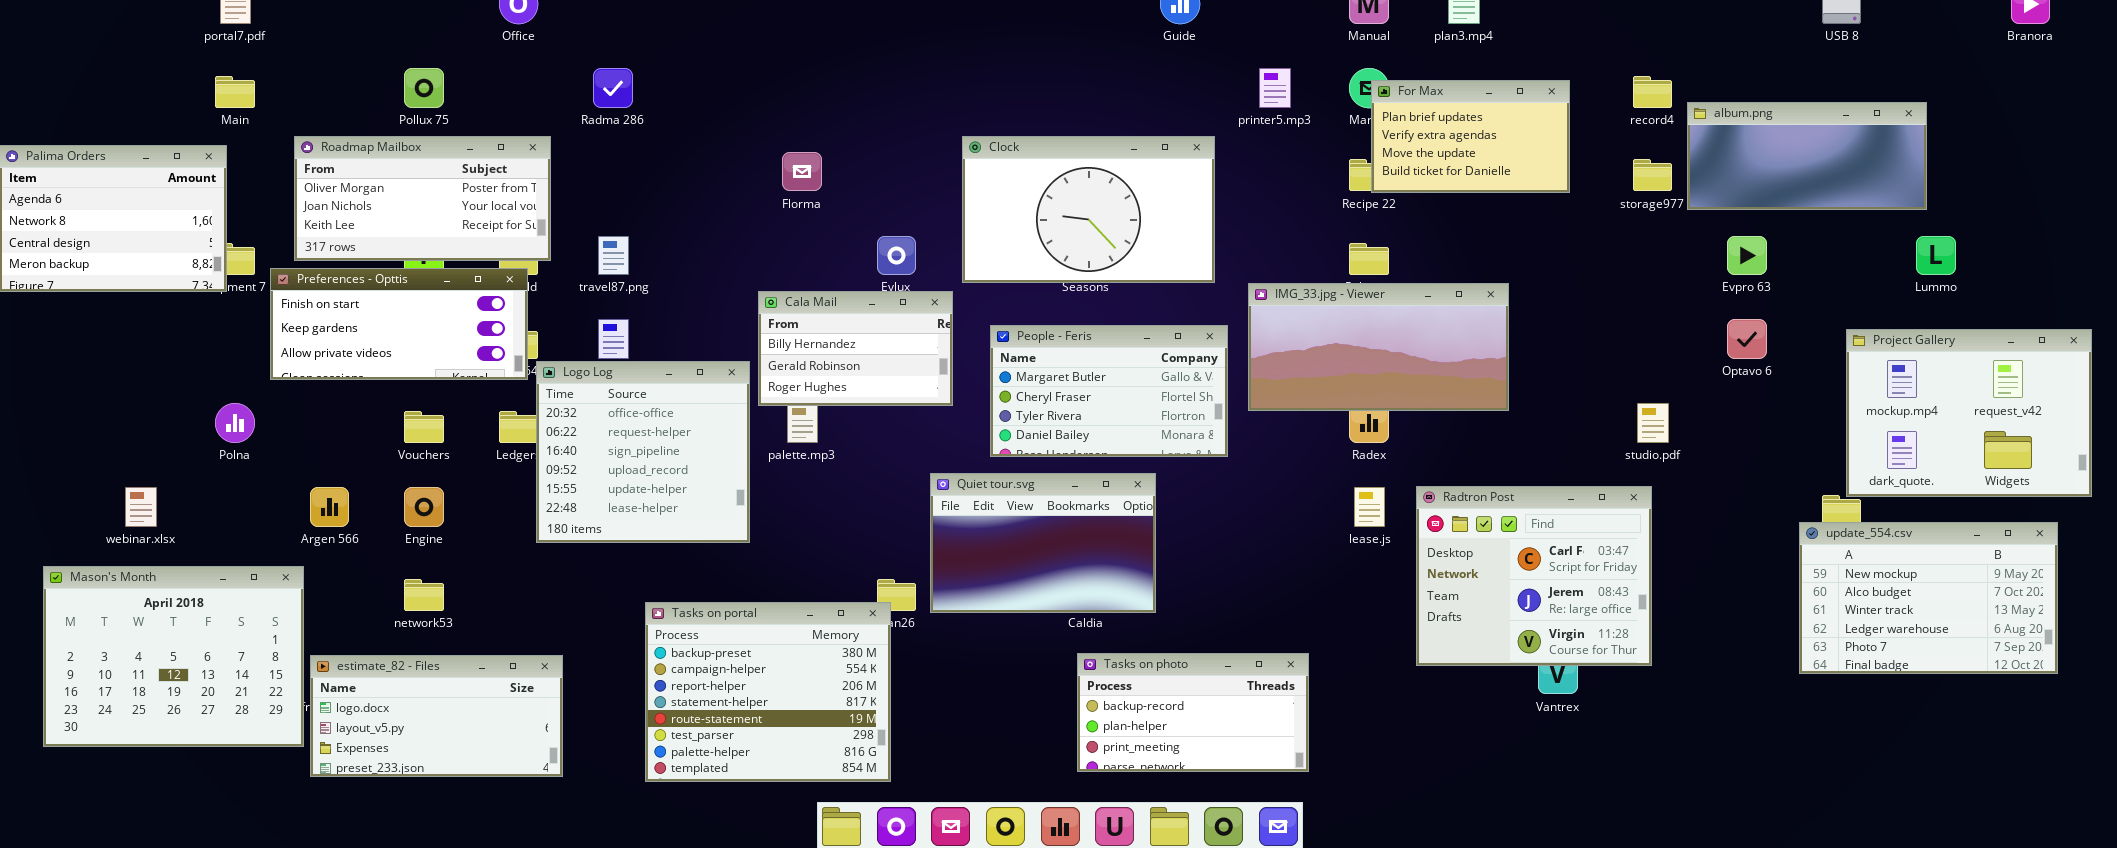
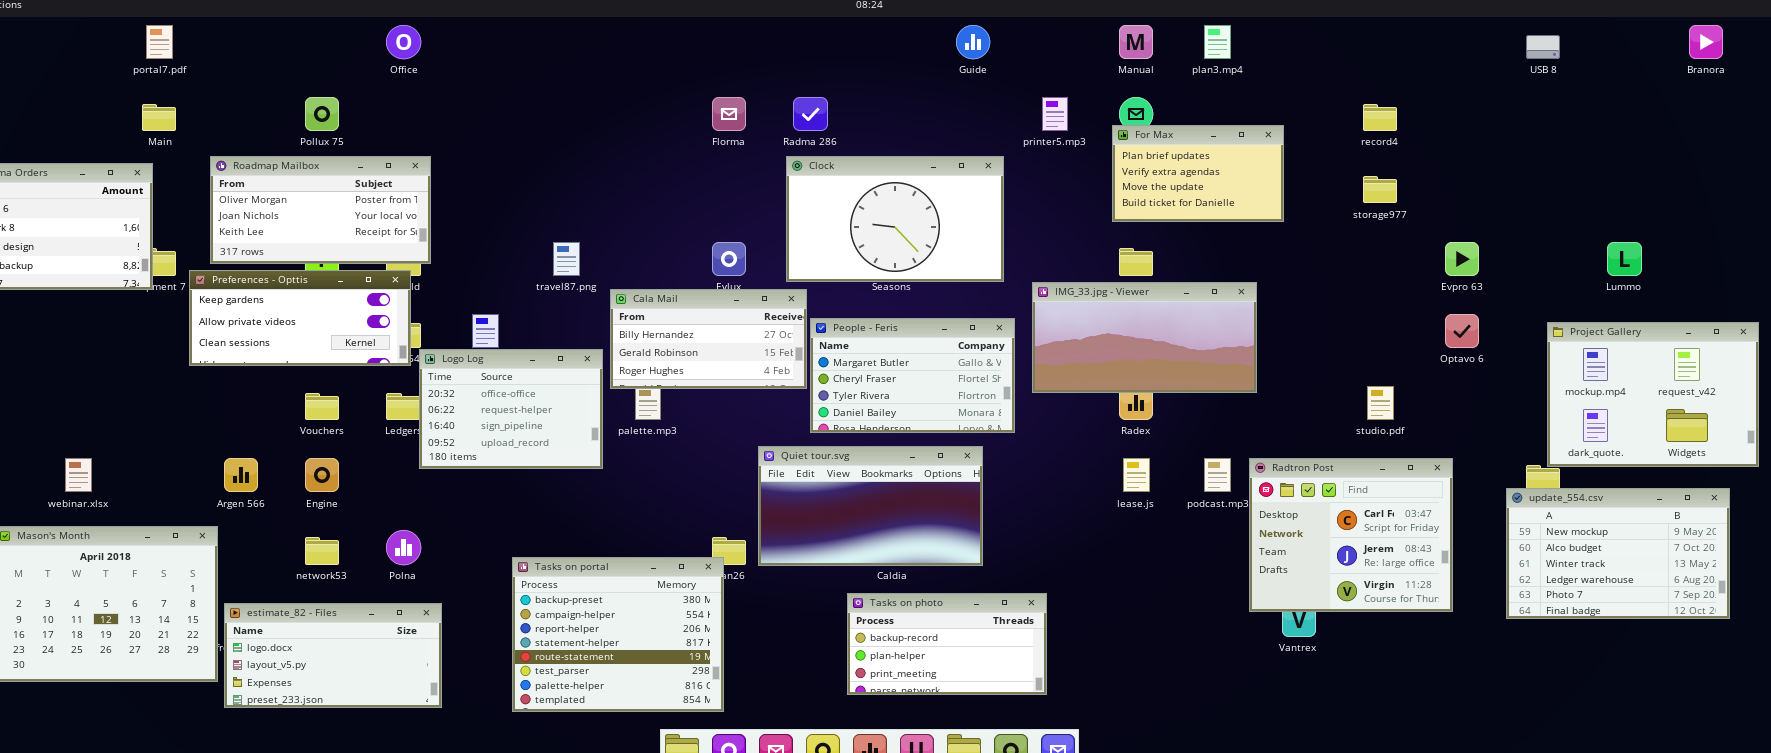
Radma 286: [593,68,633,108] -> [793,97,828,131], moved
For Max: [1371,80,1570,193] -> [1112,125,1284,222], moved
album.png: [1687,102,1927,210] -> none, closed
Florma: [782,152,822,191] -> [712,97,746,131], moved
travel87.png: [598,236,629,275] -> [553,242,580,276], moved
Preferences - Opttis: [270,268,528,380] -> [189,270,411,366], scrolled down 1 row
Cala Mail: [758,291,953,406] -> [610,289,807,389], resized
Logo Log: [536,361,750,543] -> [419,349,603,469], resized
Polna: [215,403,255,443] -> [386,530,421,565], moved
Quiet tour.svg: [930,473,1156,613] -> [758,446,983,566], resized
Radtron Post: [1416,486,1652,666] -> [1249,458,1453,612], moved
Tasks on photo: [1077,653,1309,772] -> [847,593,1047,695], moved

